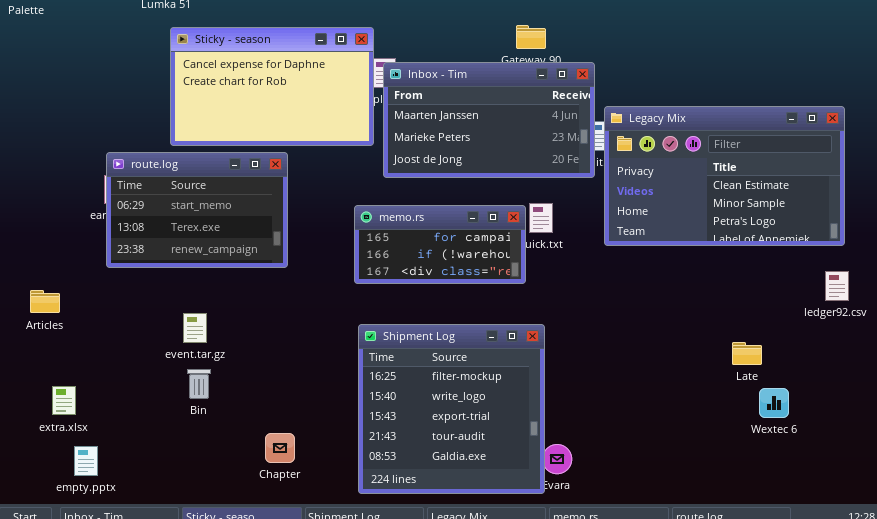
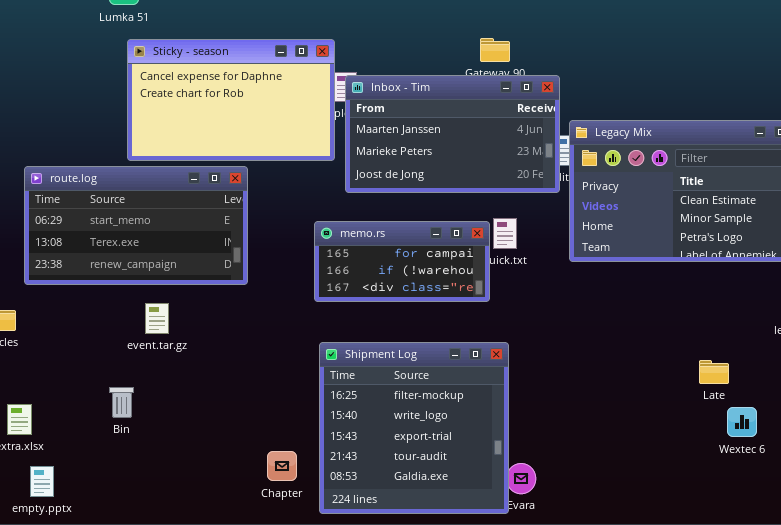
route.log: [106,152,288,268] -> [24,166,248,285], resized
event.tar.gz: [183,313,207,343] -> [145,303,169,334], moved
Bin: [187,369,211,399] -> [109,387,134,418], moved
Chapter: [265,433,295,463] -> [267,451,297,481], moved

